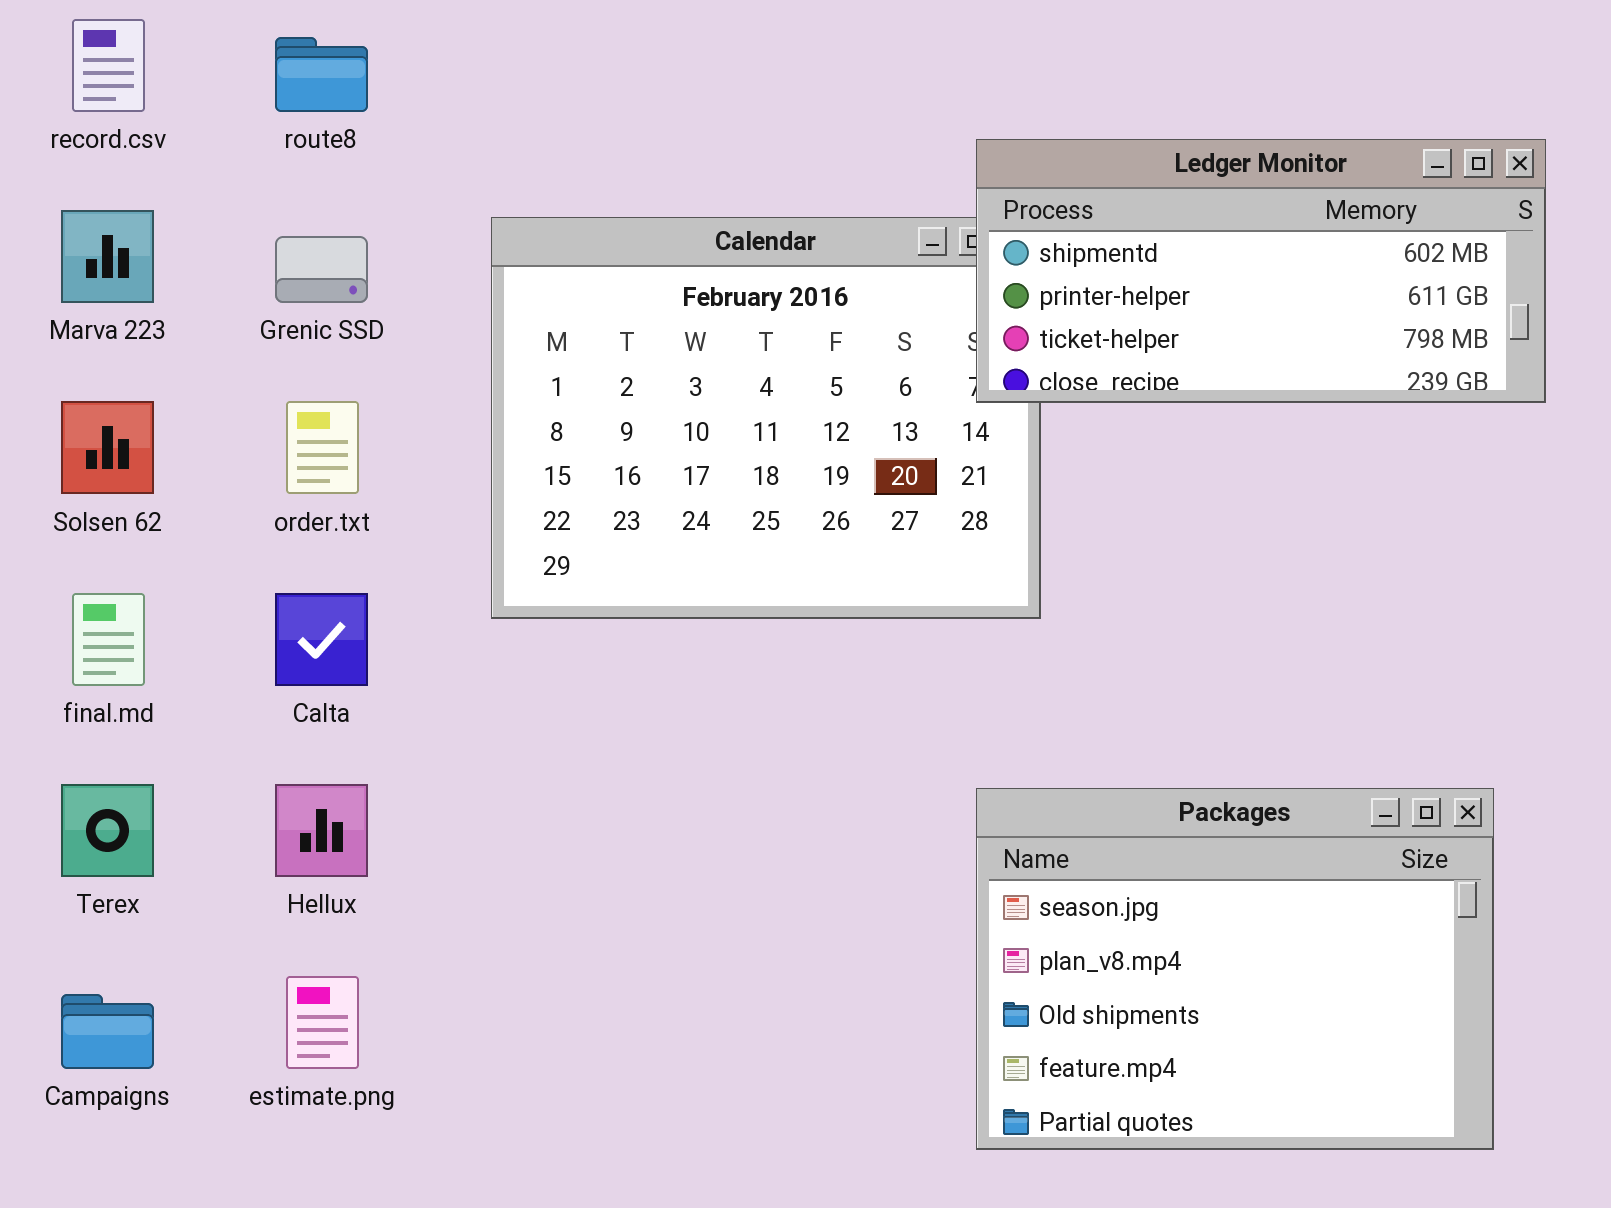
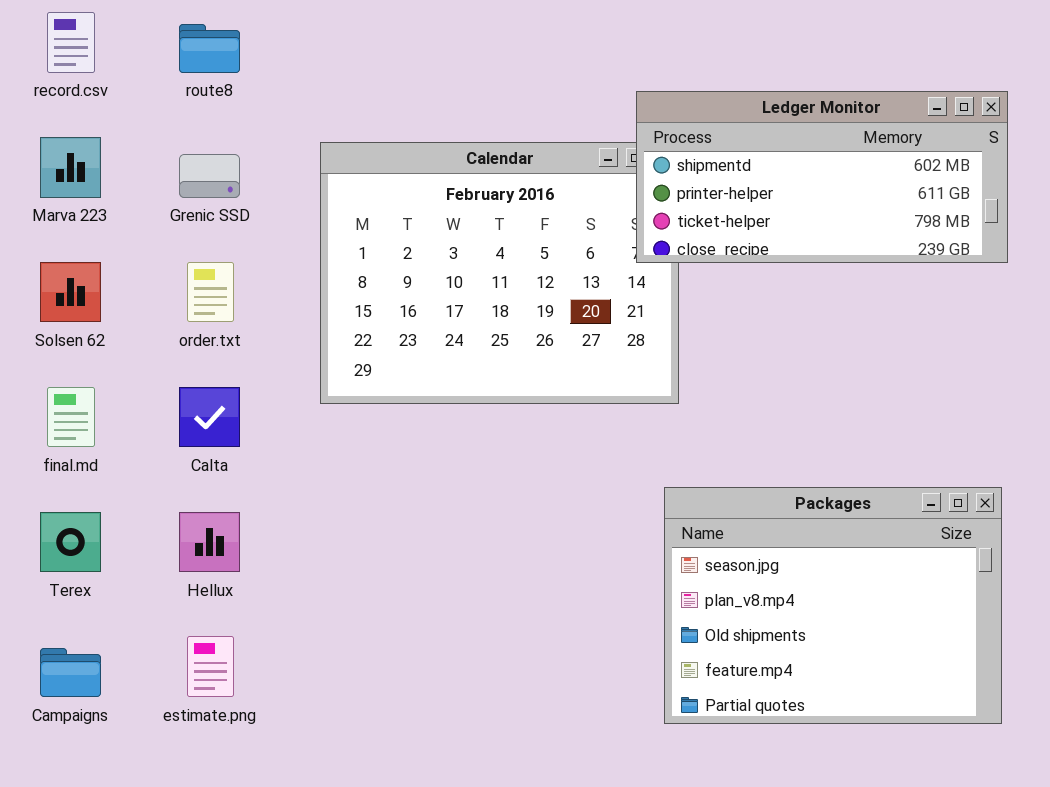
Packages: [976,788,1494,1150] -> [664,487,1002,724], moved

